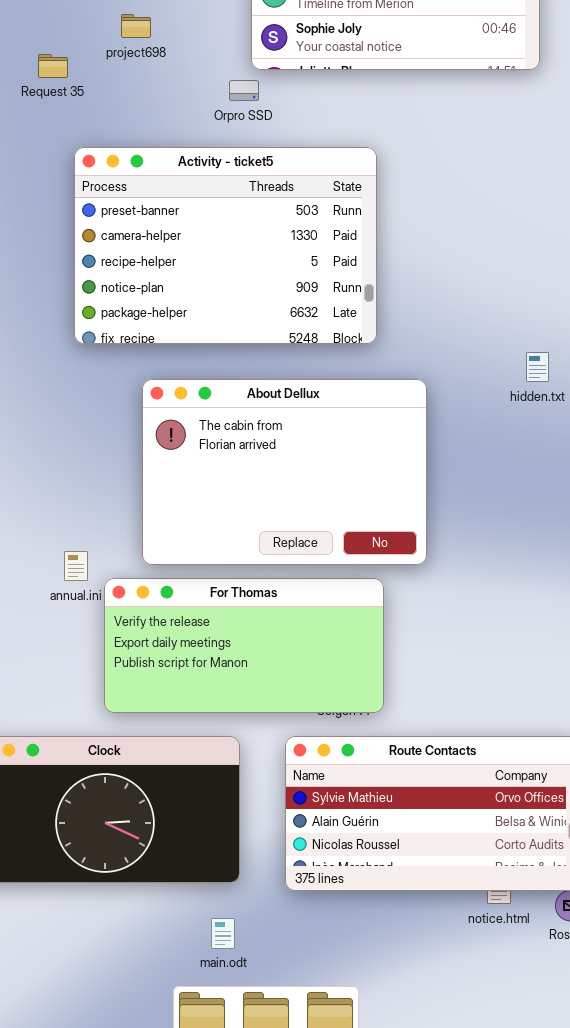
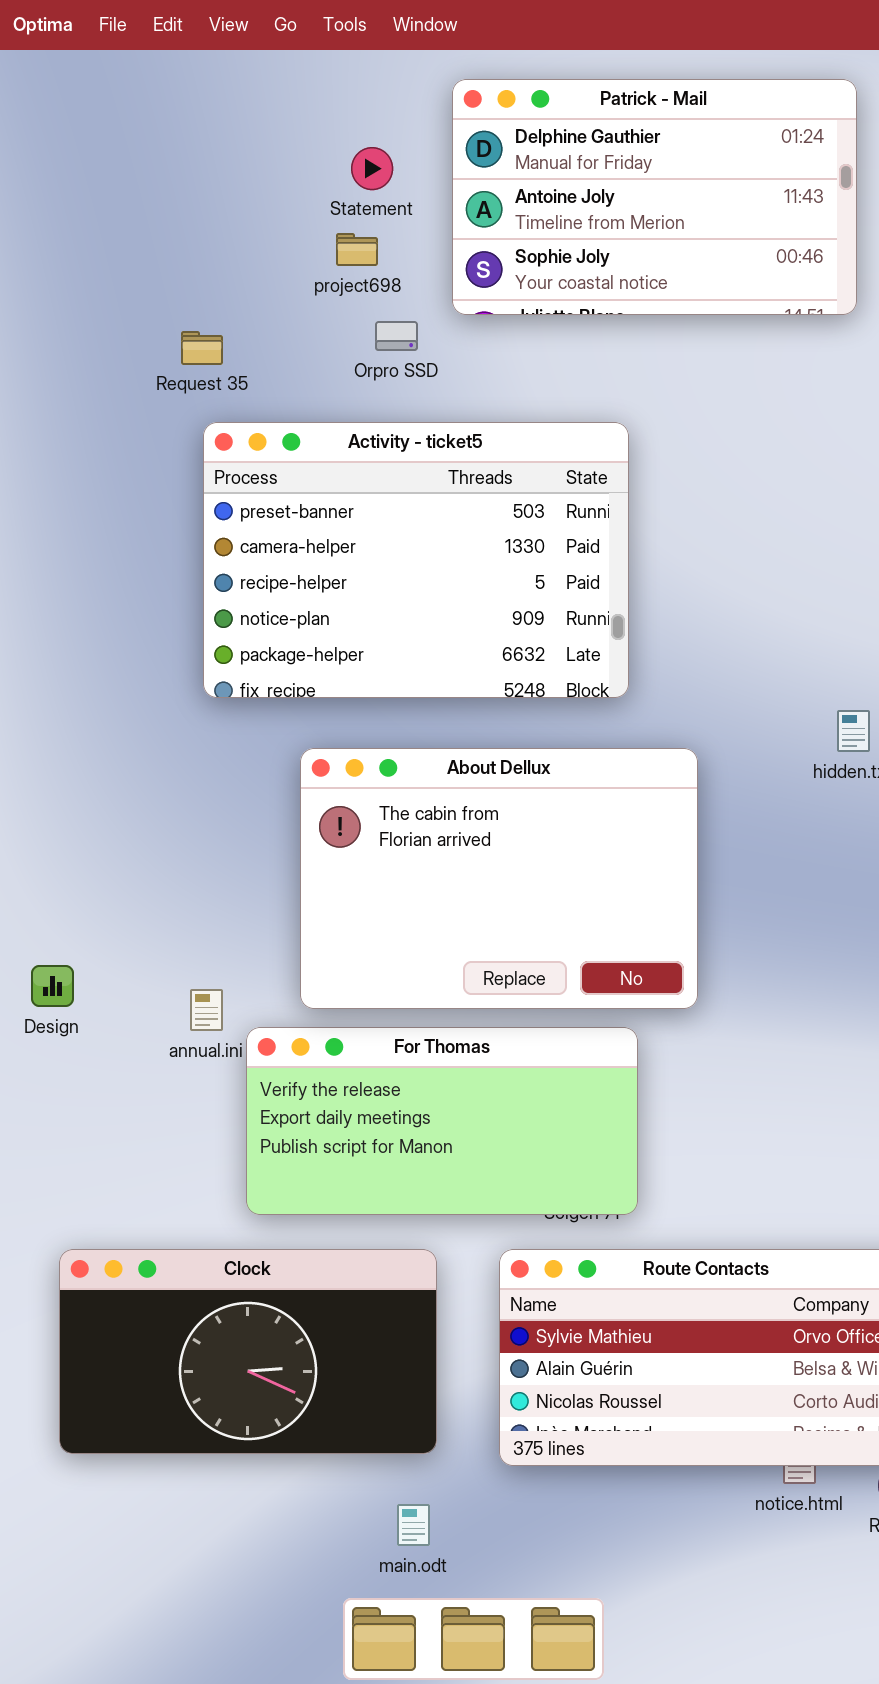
project698: [121,14,151,38] -> [336,233,378,266], moved
Request 35: [38,54,68,78] -> [181,331,223,365], moved
Orpro SSD: [229,80,259,101] -> [375,321,418,351], moved

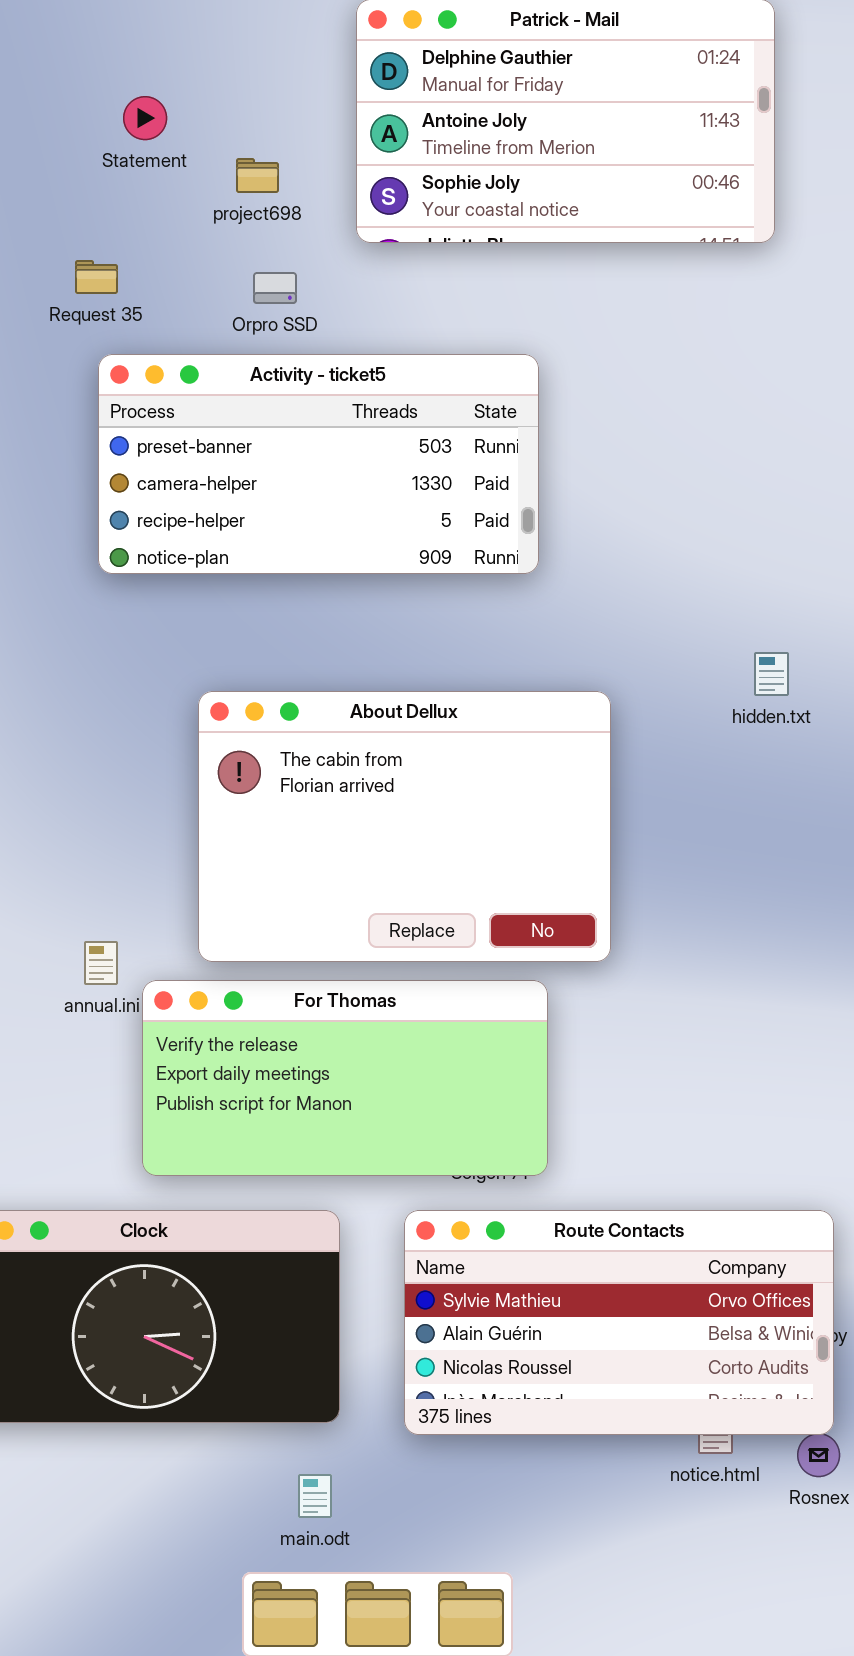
Statement: [351,147,393,190] -> [123,96,167,140], moved
Orpro SSD: [375,321,418,351] -> [253,272,297,304], moved
Activity - ticket5: [203,422,629,698] -> [98,354,539,574], resized

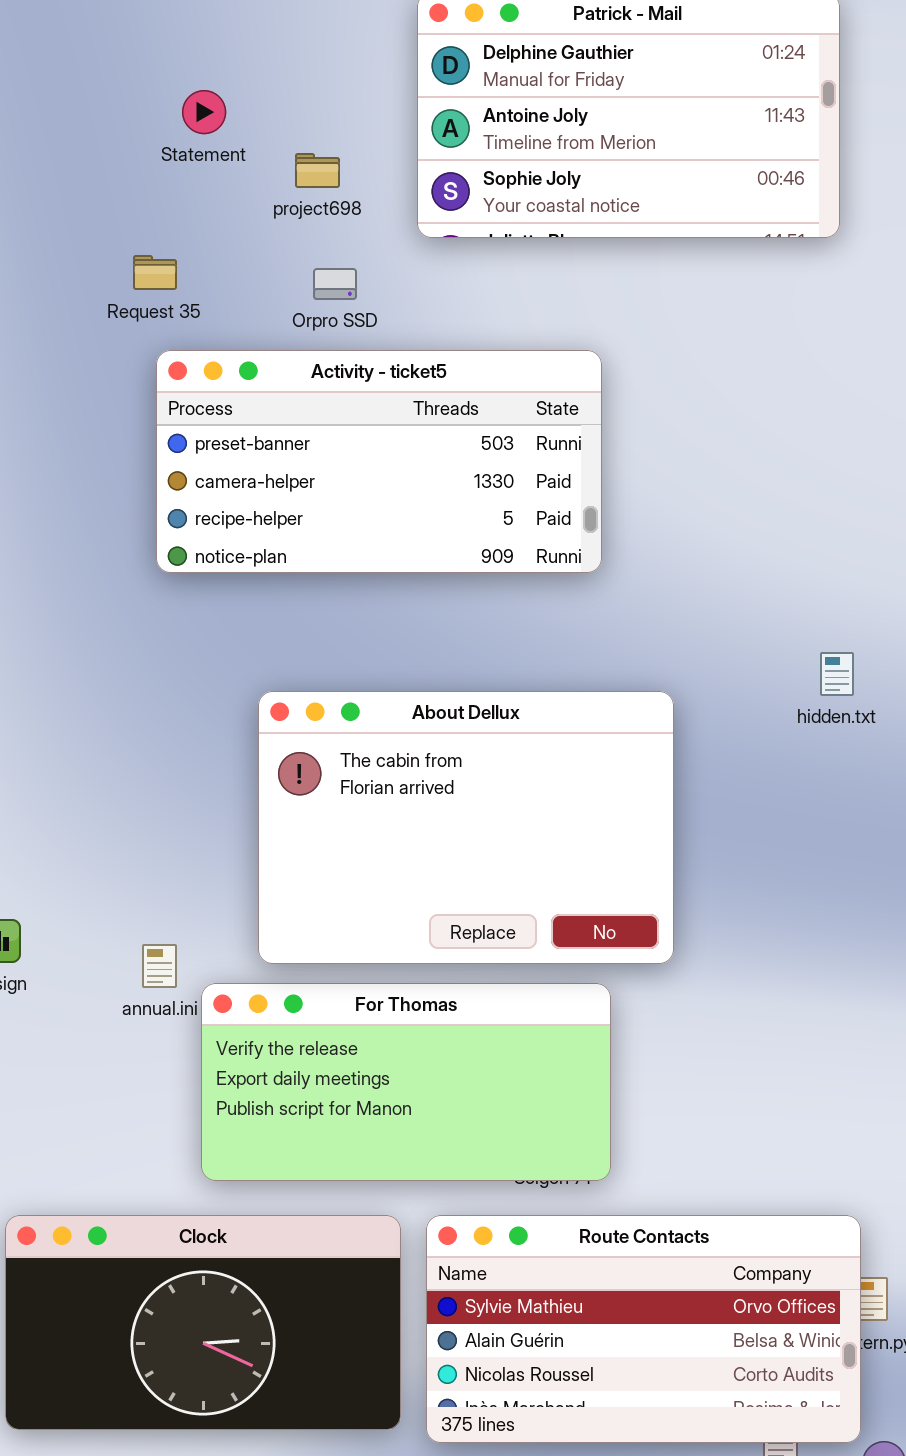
Route Contacts: [404,1210,834,1435] -> [426,1215,861,1443], moved

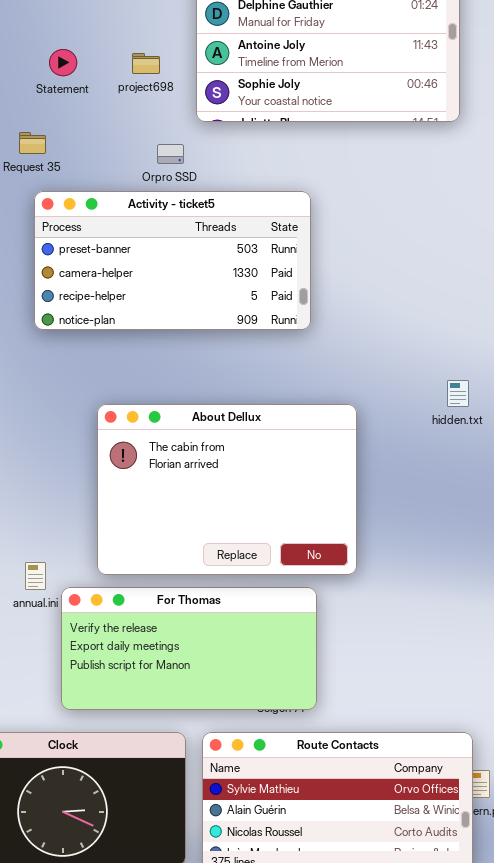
Statement: [182,90,226,134] -> [49,49,77,76], moved
project698: [295,153,340,188] -> [132,53,160,74], moved
Orpro SSD: [313,268,357,300] -> [157,144,184,164], moved

